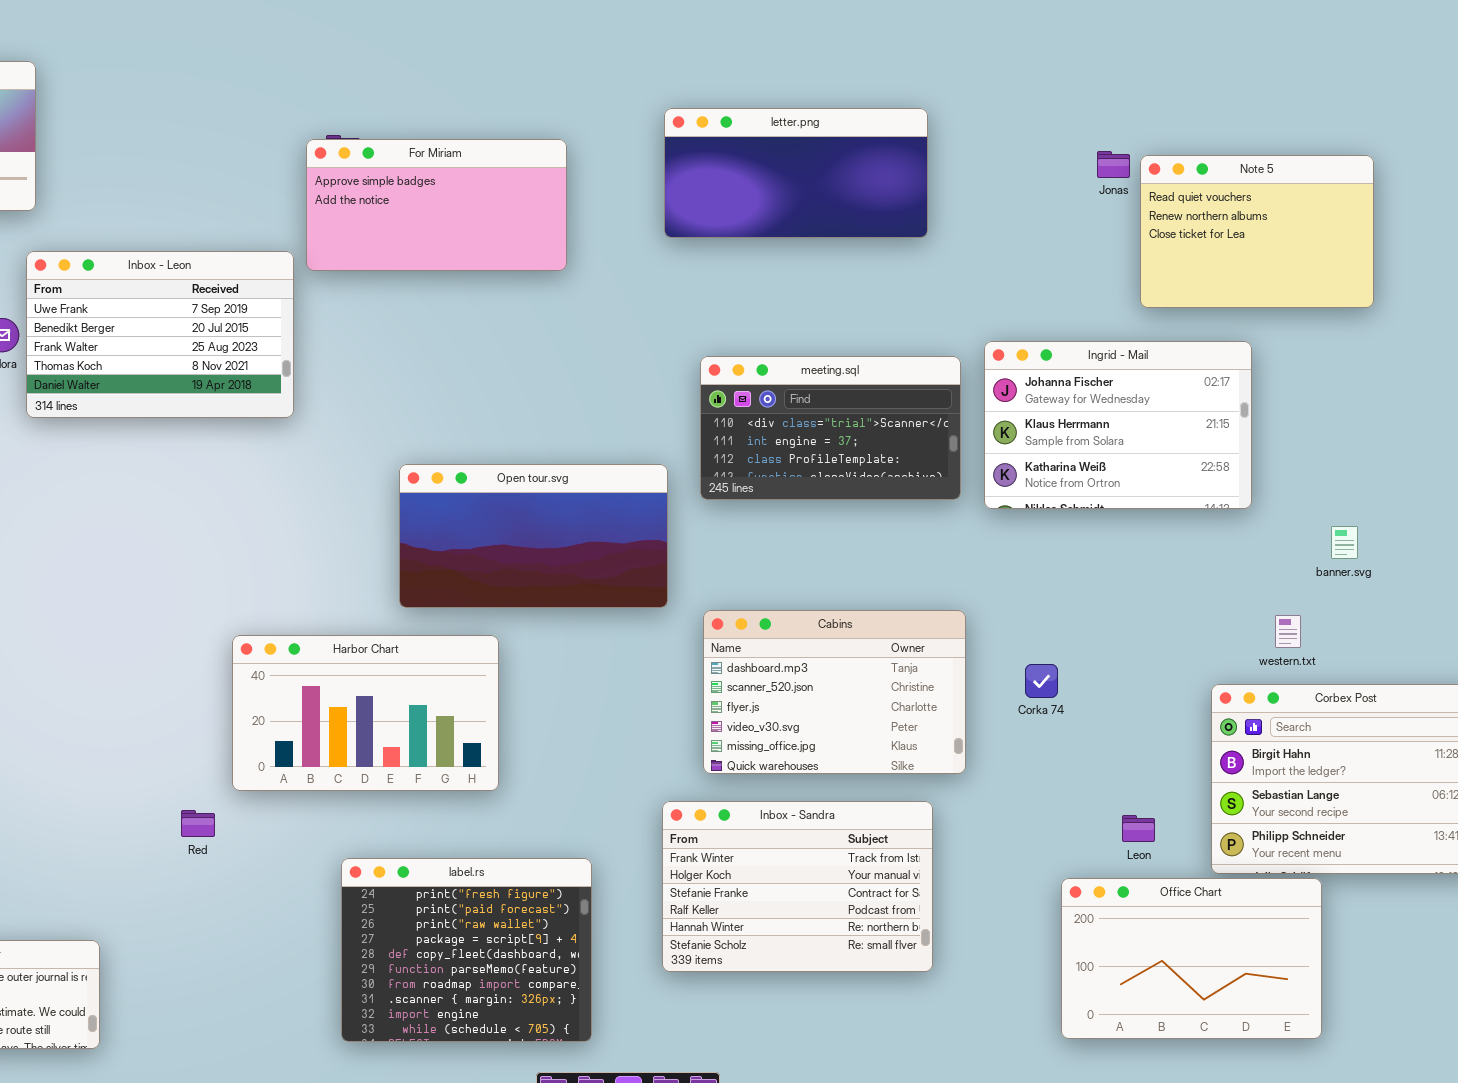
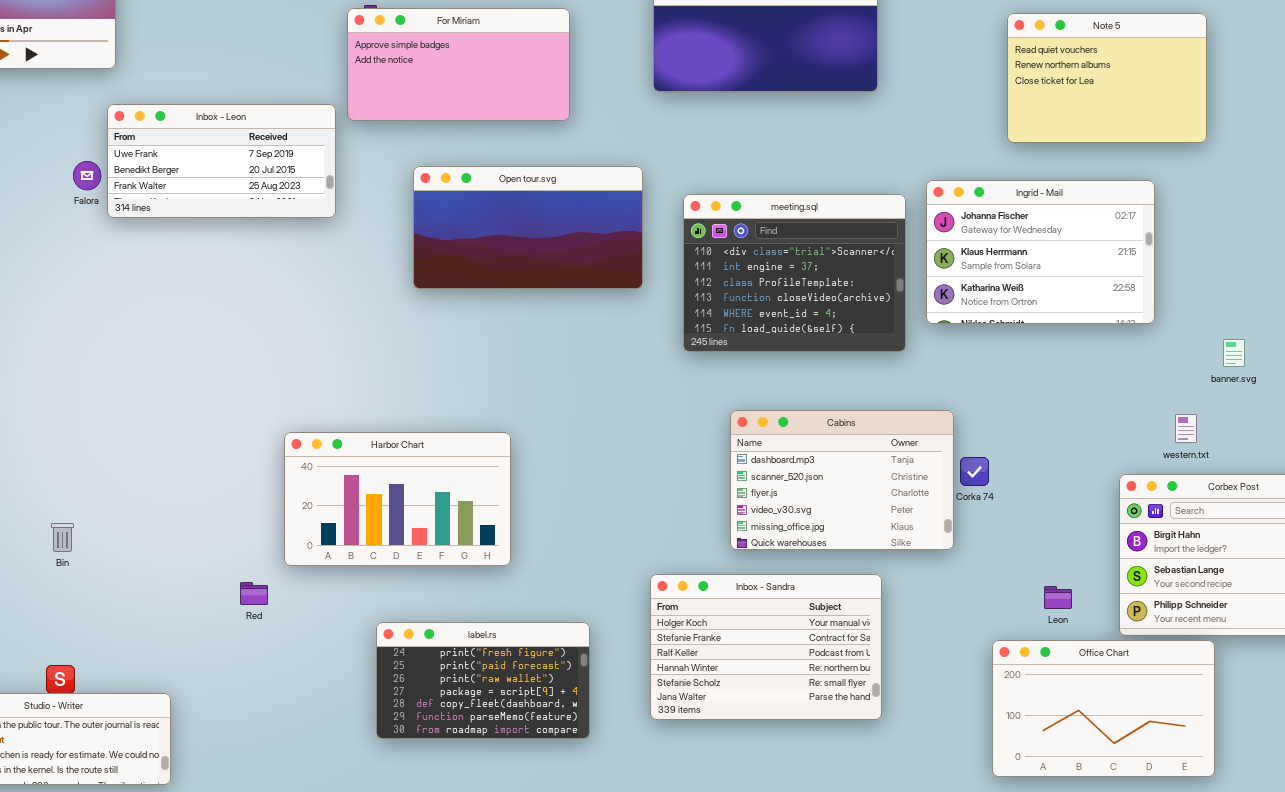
Note 5: [1140,155,1374,308] -> [1007,13,1207,143], moved
Inbox - Leon: [26,251,294,418] -> [107,104,336,218], resized
meeting.sql: [700,356,961,500] -> [683,194,906,352], resized
Open tour.svg: [399,464,668,608] -> [413,166,643,289], moved
Cabins: [703,610,966,774] -> [730,410,954,550], moved
Inbox - Sandra: [662,801,933,972] -> [650,574,882,720], scrolled down 1 row
label.rs: [341,858,592,1042] -> [376,622,590,739], resized

